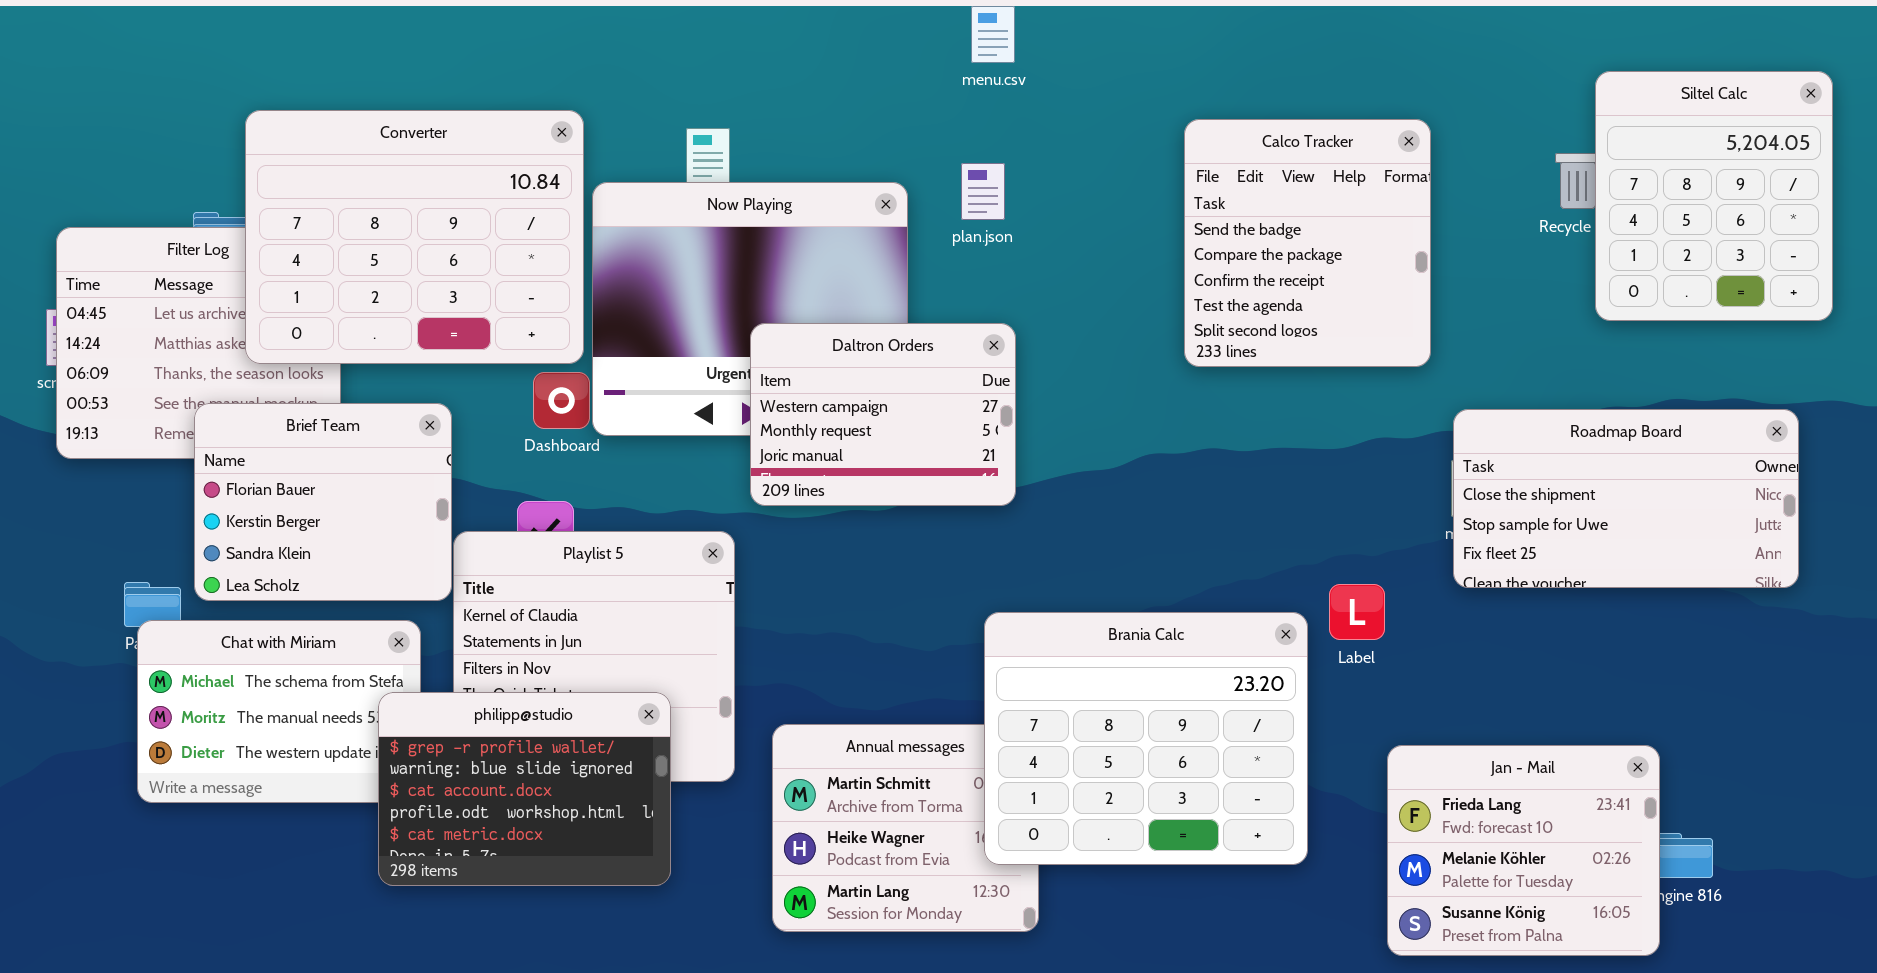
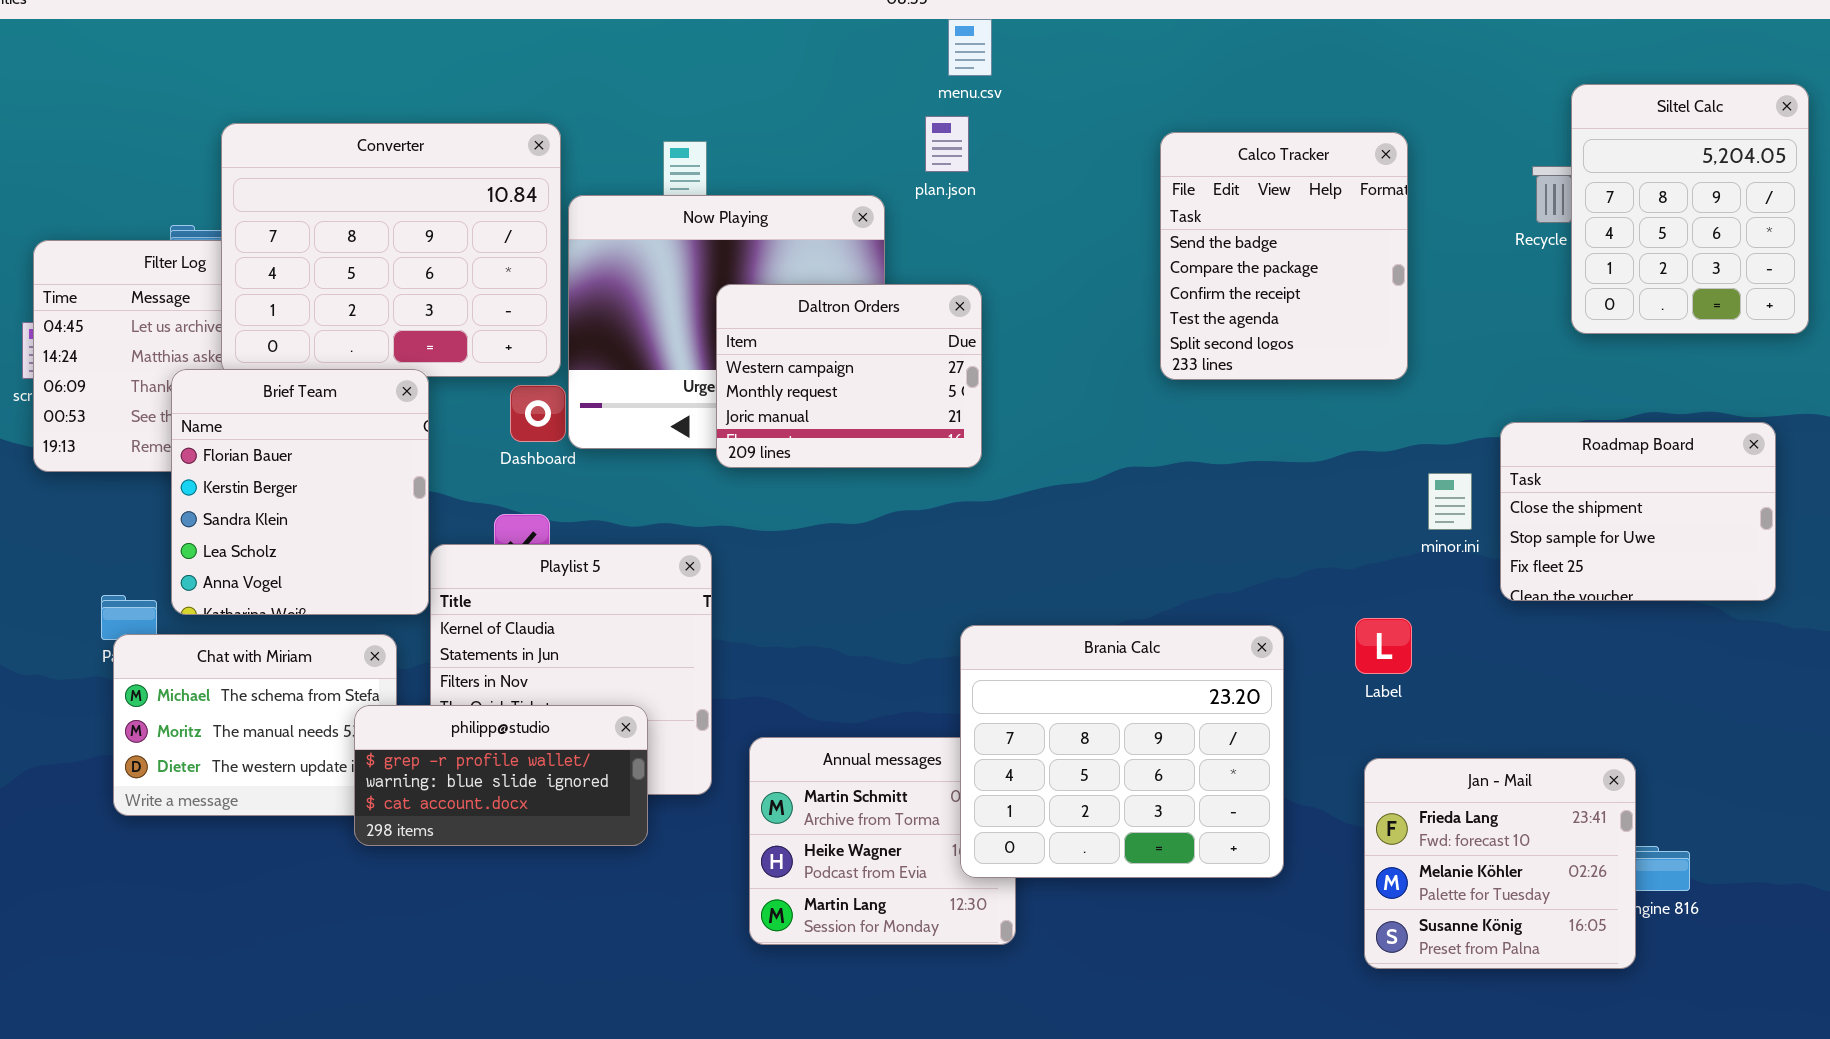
plan.json: [961,163,1005,220] -> [925,116,969,172], moved
Daltron Orders: [750,323,1016,506] -> [716,284,982,468], moved
Brief Team: [194,403,452,601] -> [171,369,429,615], resized
Roadmap Board: [1453,409,1799,588] -> [1500,422,1776,601], resized
Label: [1329,584,1385,640] -> [1355,618,1412,674], moved
philipp@studio: [378,692,671,886] -> [354,705,648,846], resized

